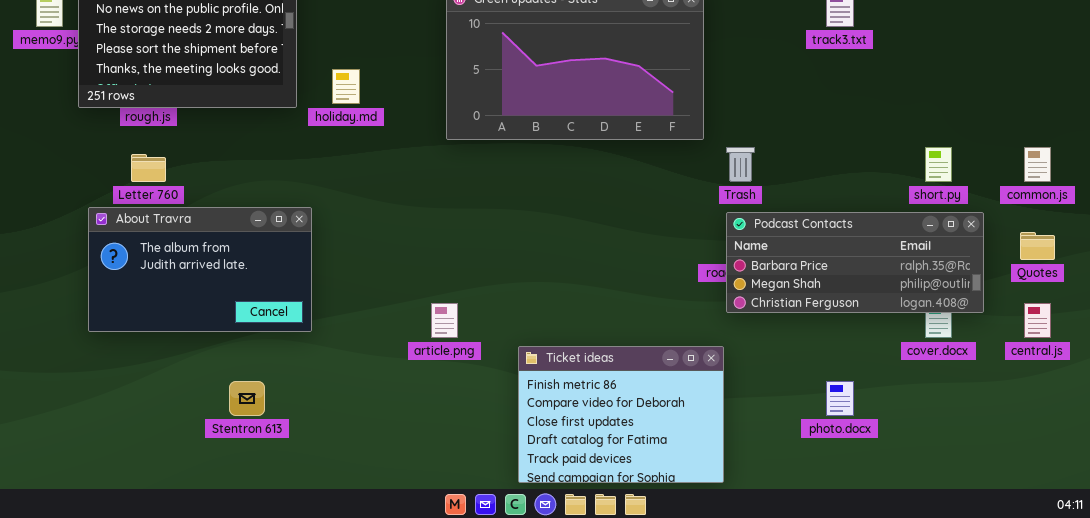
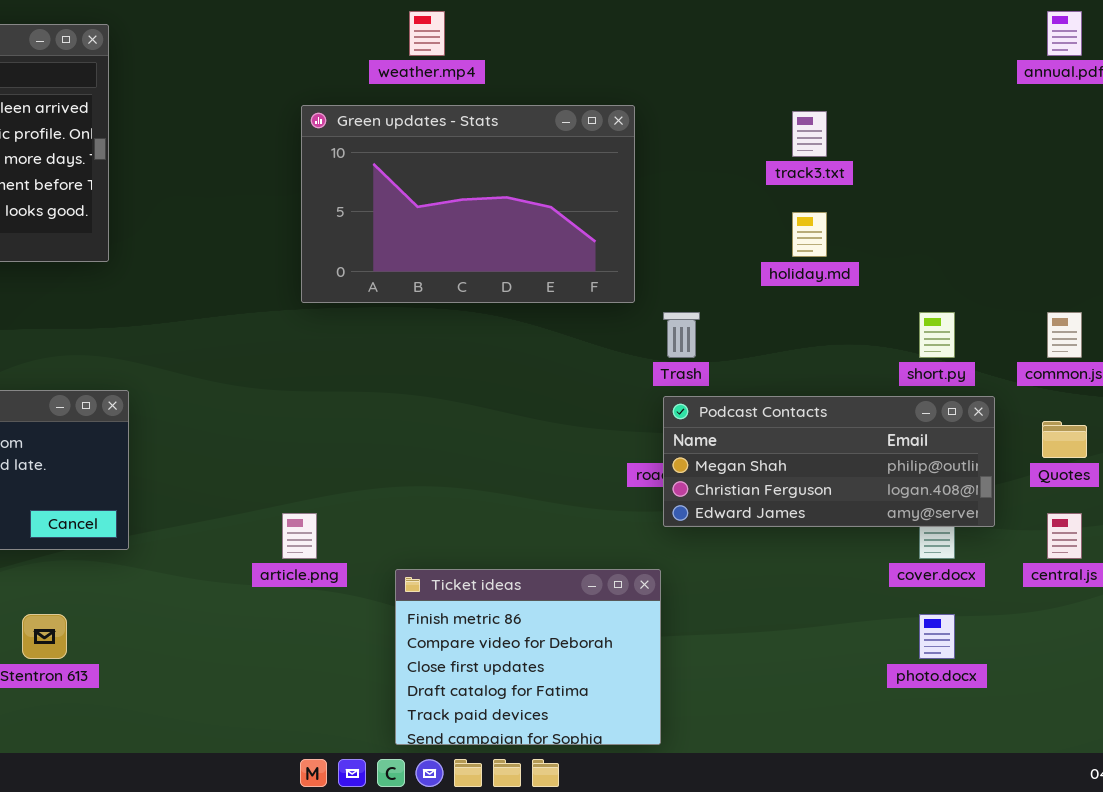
holiday.md: [332,69,360,104] -> [792,212,827,257], moved
Podcast Contacts: [726,212,984,313] -> [663,396,995,527], scrolled down 1 row
photo.docx: [826,381,854,416] -> [919,614,955,659], moved

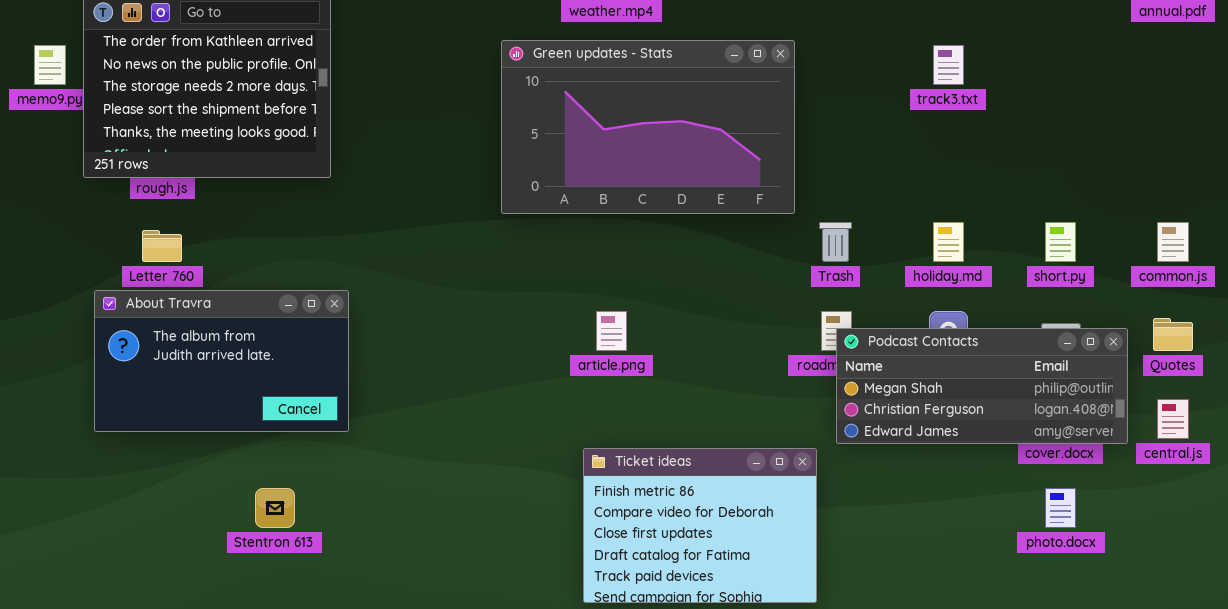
holiday.md: [792,212,827,257] -> [933,222,964,262], moved
Podcast Contacts: [663,396,995,527] -> [836,328,1128,444], moved
article.png: [282,513,317,559] -> [596,311,627,351], moved

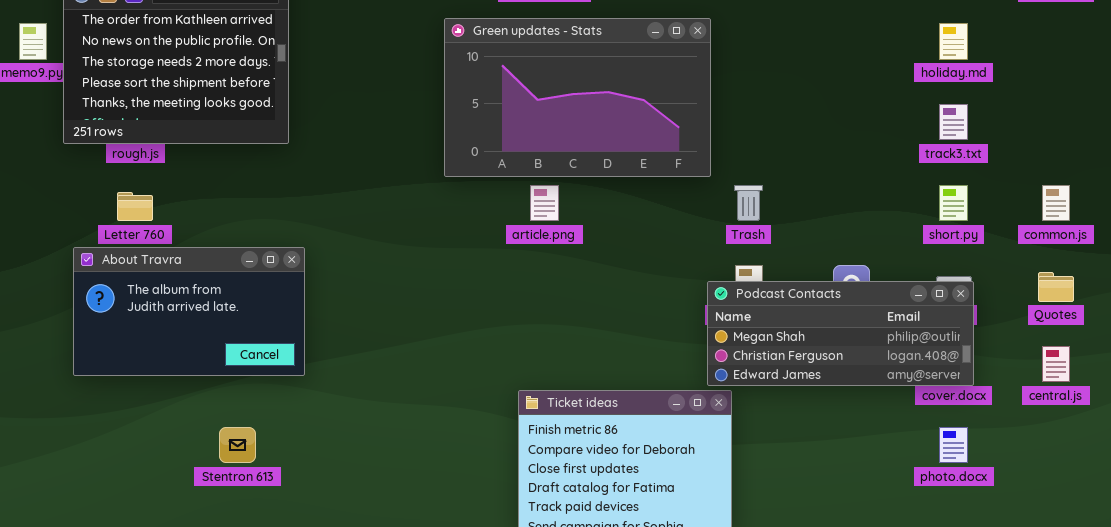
track3.txt: [933,45,964,85] -> [939,104,968,140], moved
holiday.md: [933,222,964,262] -> [939,23,968,60], moved
article.png: [596,311,627,351] -> [530,185,559,221], moved
Podcast Contacts: [836,328,1128,444] -> [707,281,974,386], moved

